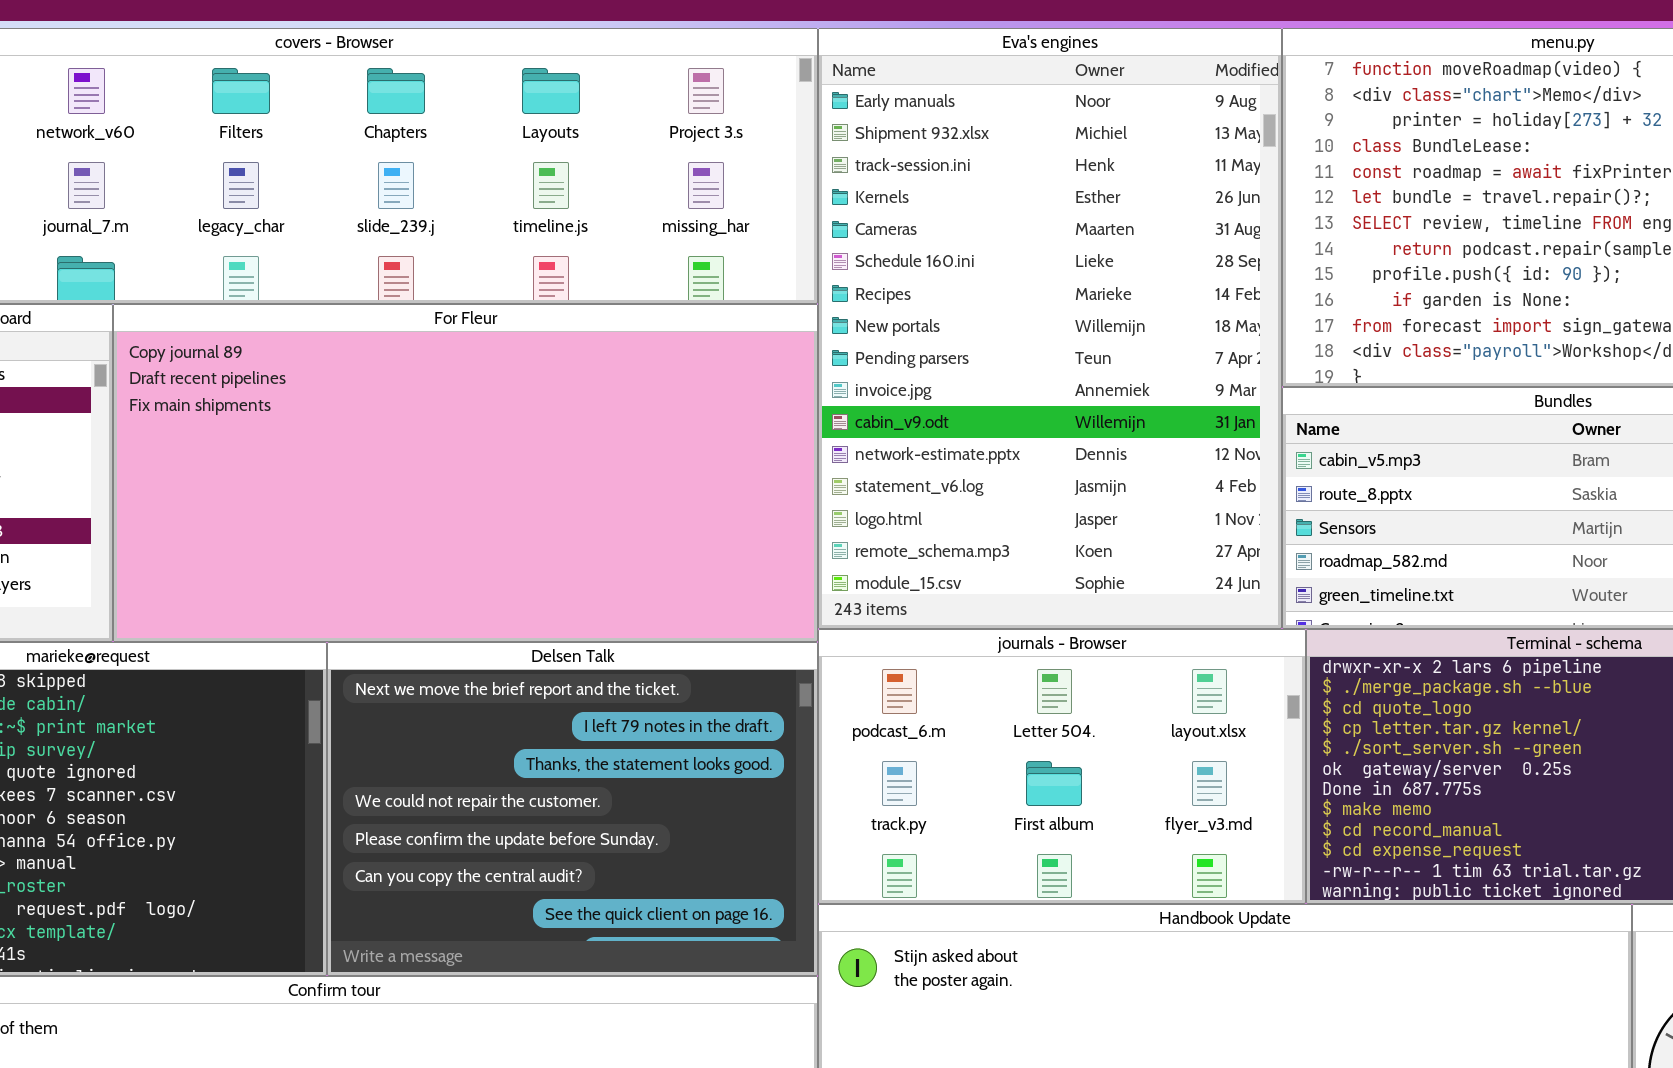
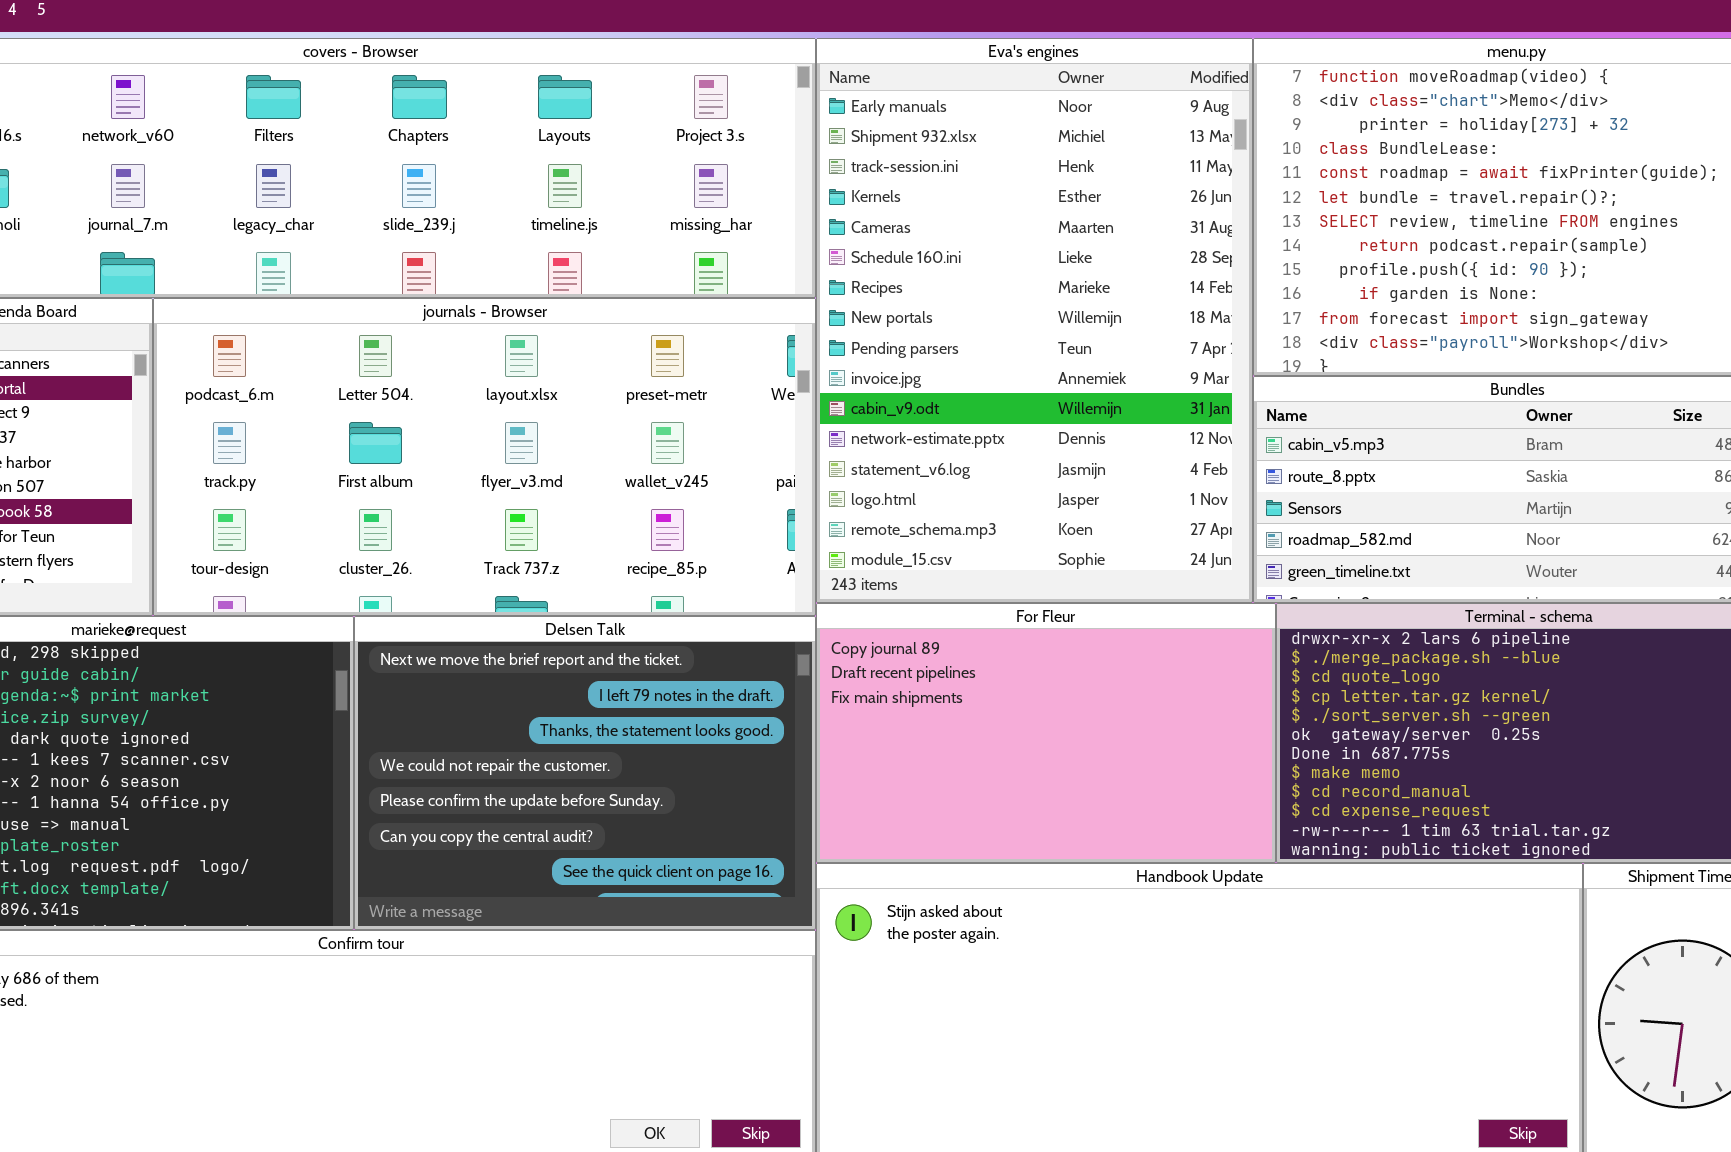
For Fleur: [113,304,818,642] -> [816,603,1276,863], moved, resized
journals - Browser: [818,629,1306,904] -> [153,298,816,616], moved, resized

